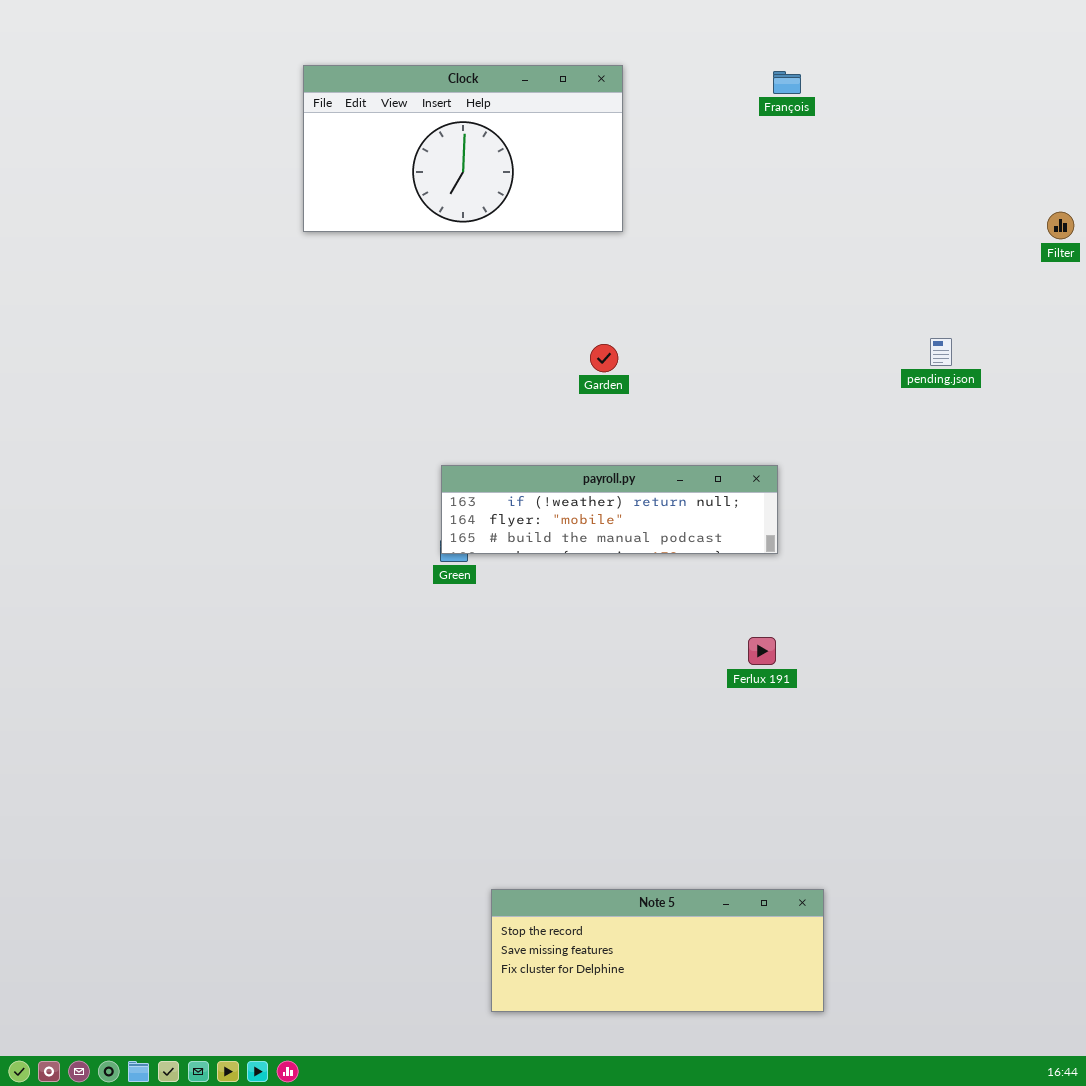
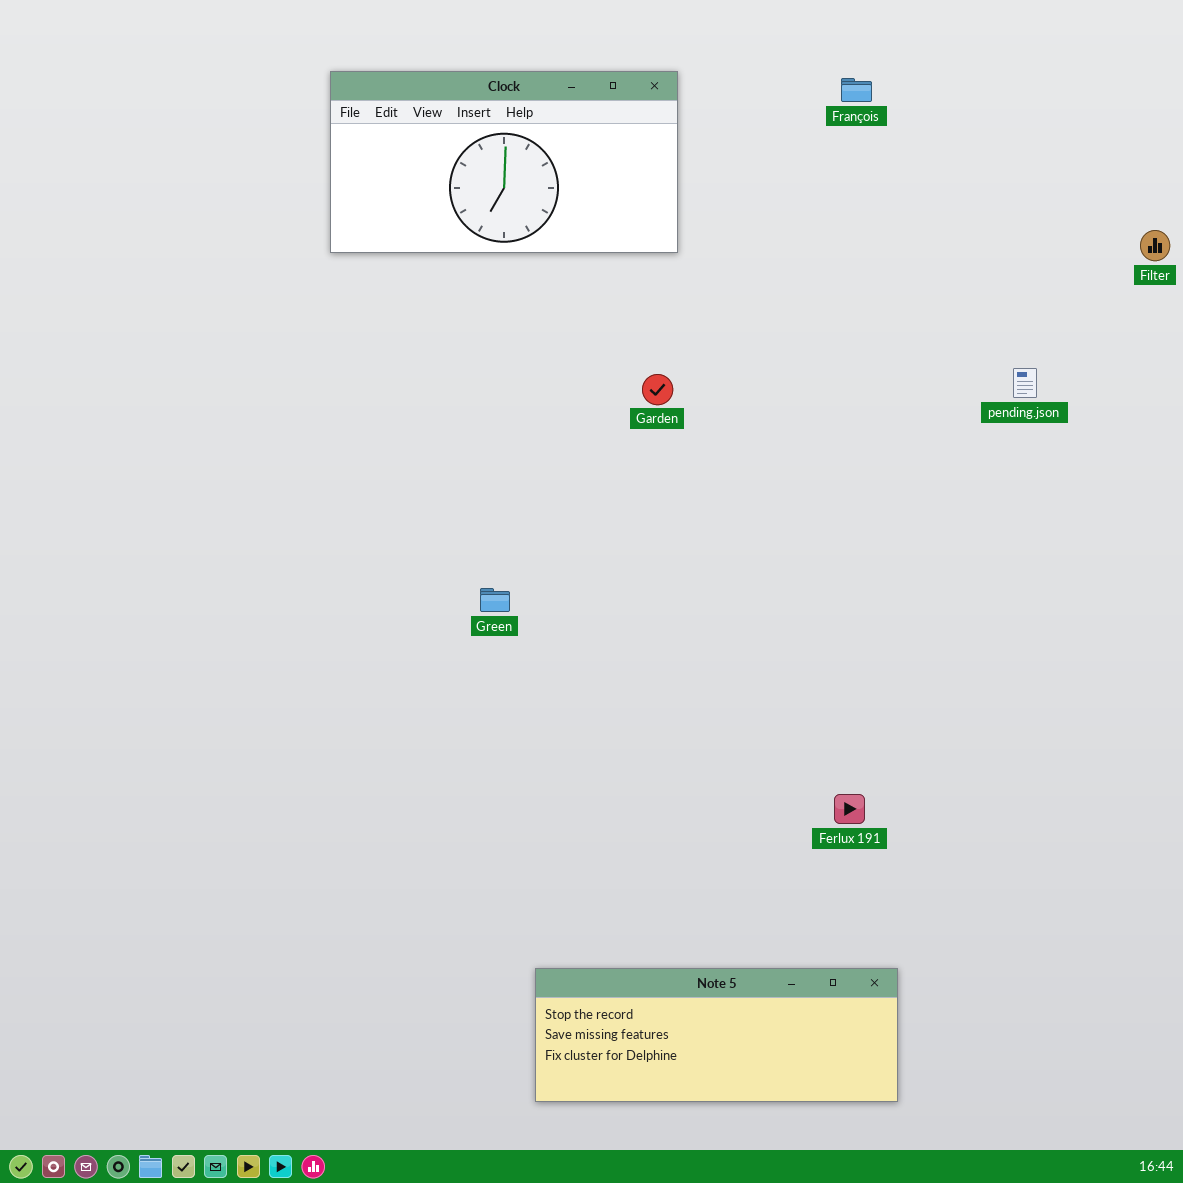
payroll.py: [441,465,778,554] -> none, closed
Ferlux 191: [748,637,776,665] -> [834,794,865,824], moved

